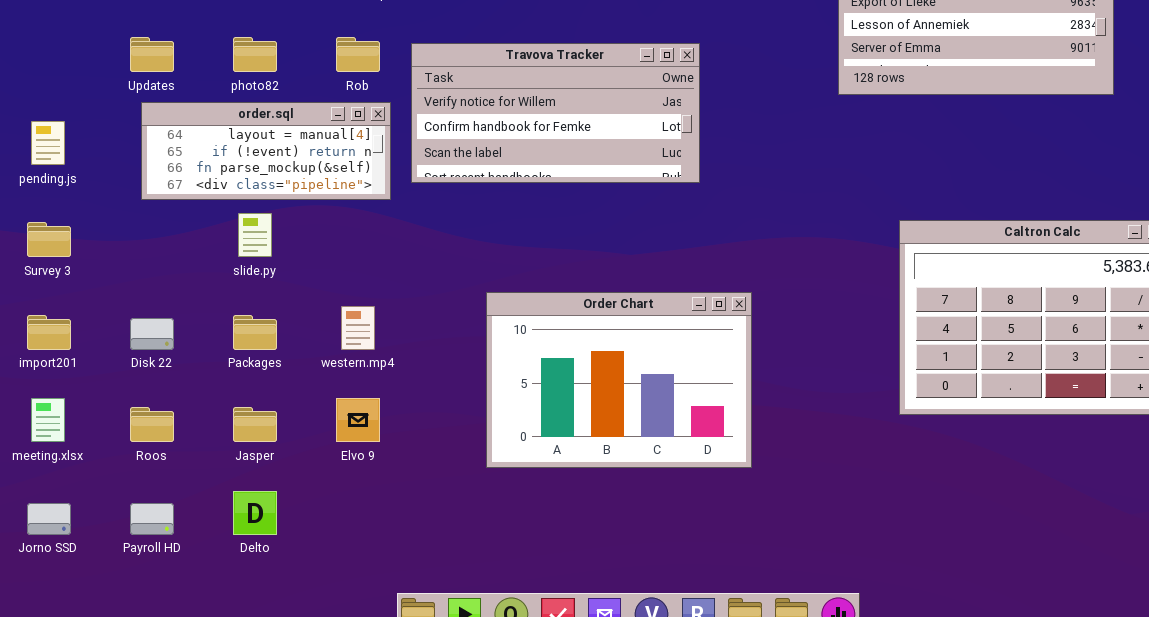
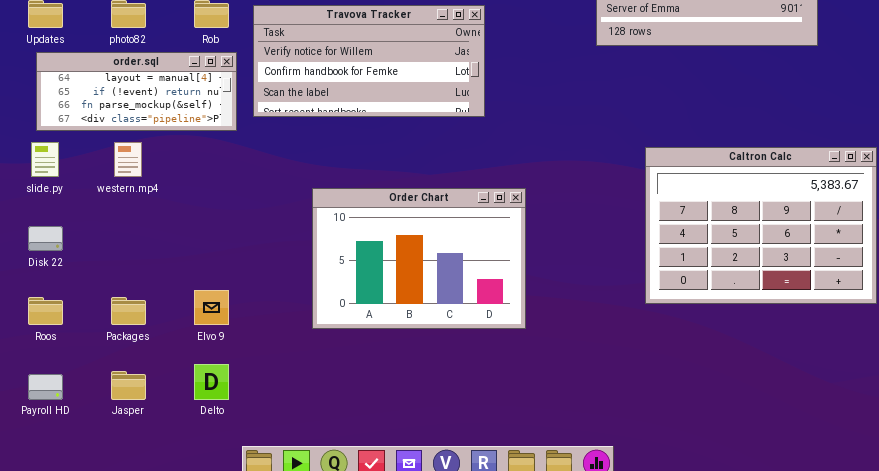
slide.py: [238,213,272,257] -> [31,142,59,177], moved
Order Chart: [486,292,752,468] -> [312,188,526,329], moved
western.mp4: [341,306,375,350] -> [114,142,142,177], moved
Packages: [233,315,277,350] -> [111,297,146,325], moved
Jasper: [233,407,277,442] -> [111,371,146,400], moved
Delto: [233,491,277,535] -> [194,364,229,400], moved

